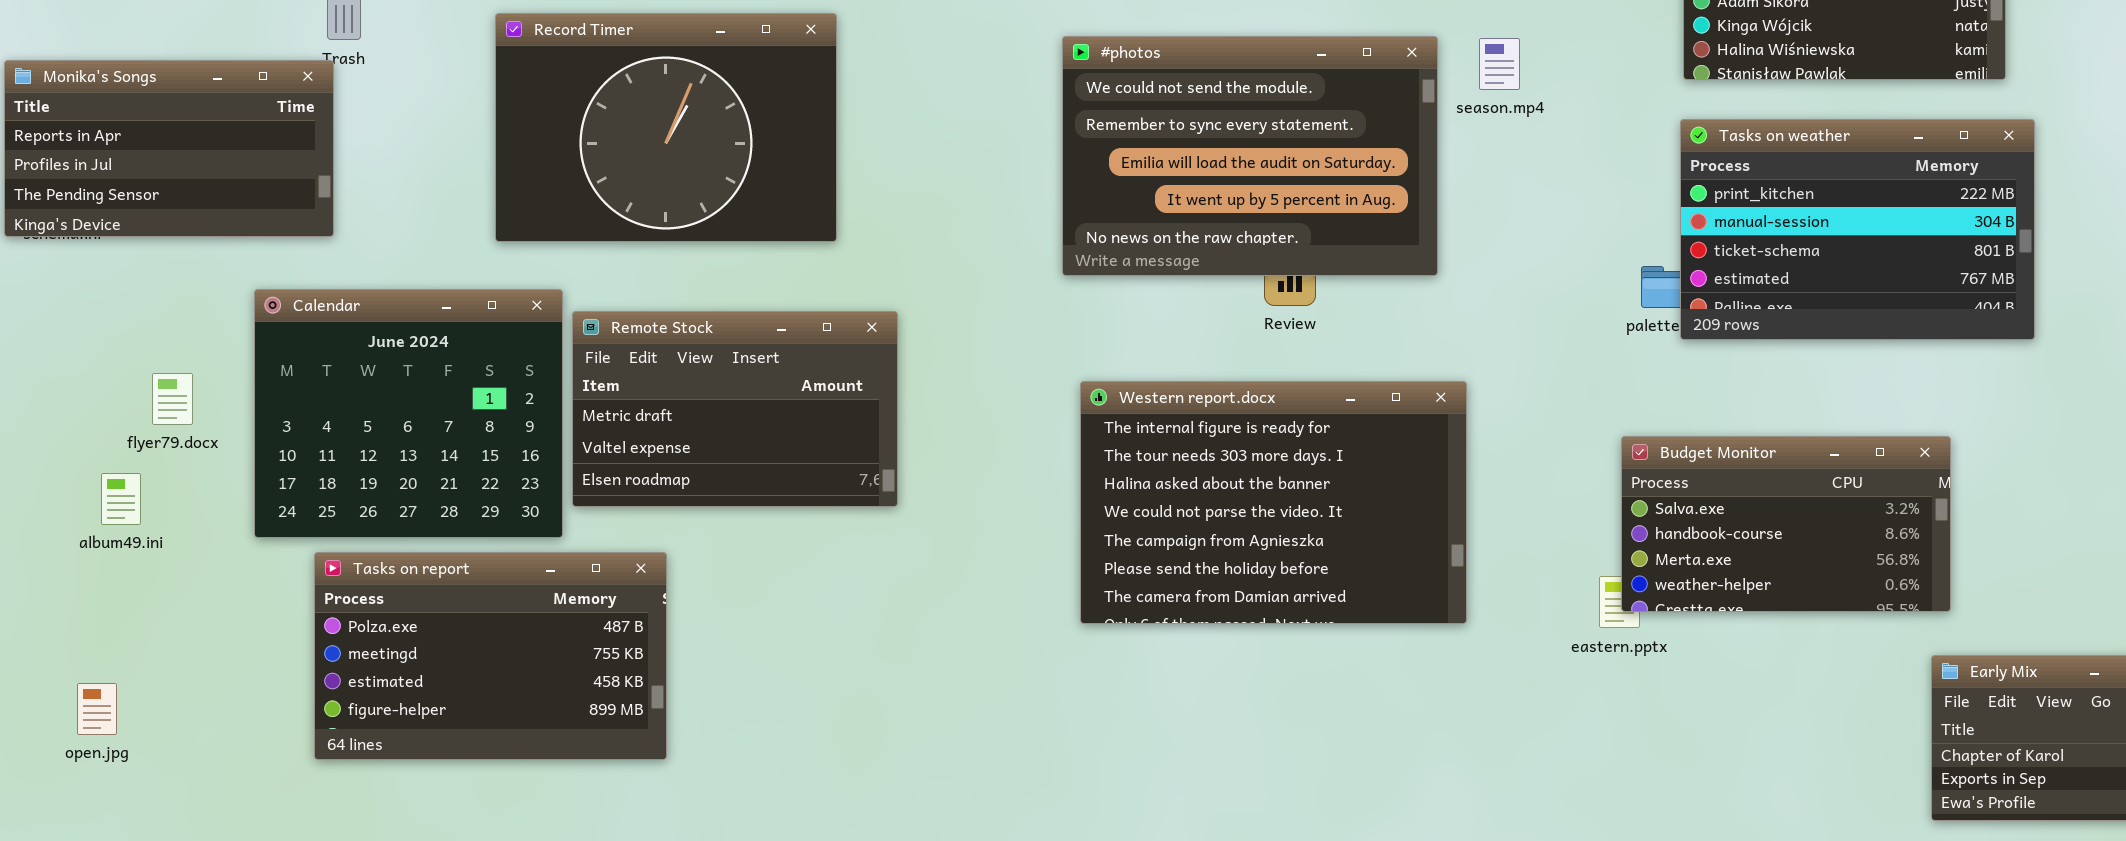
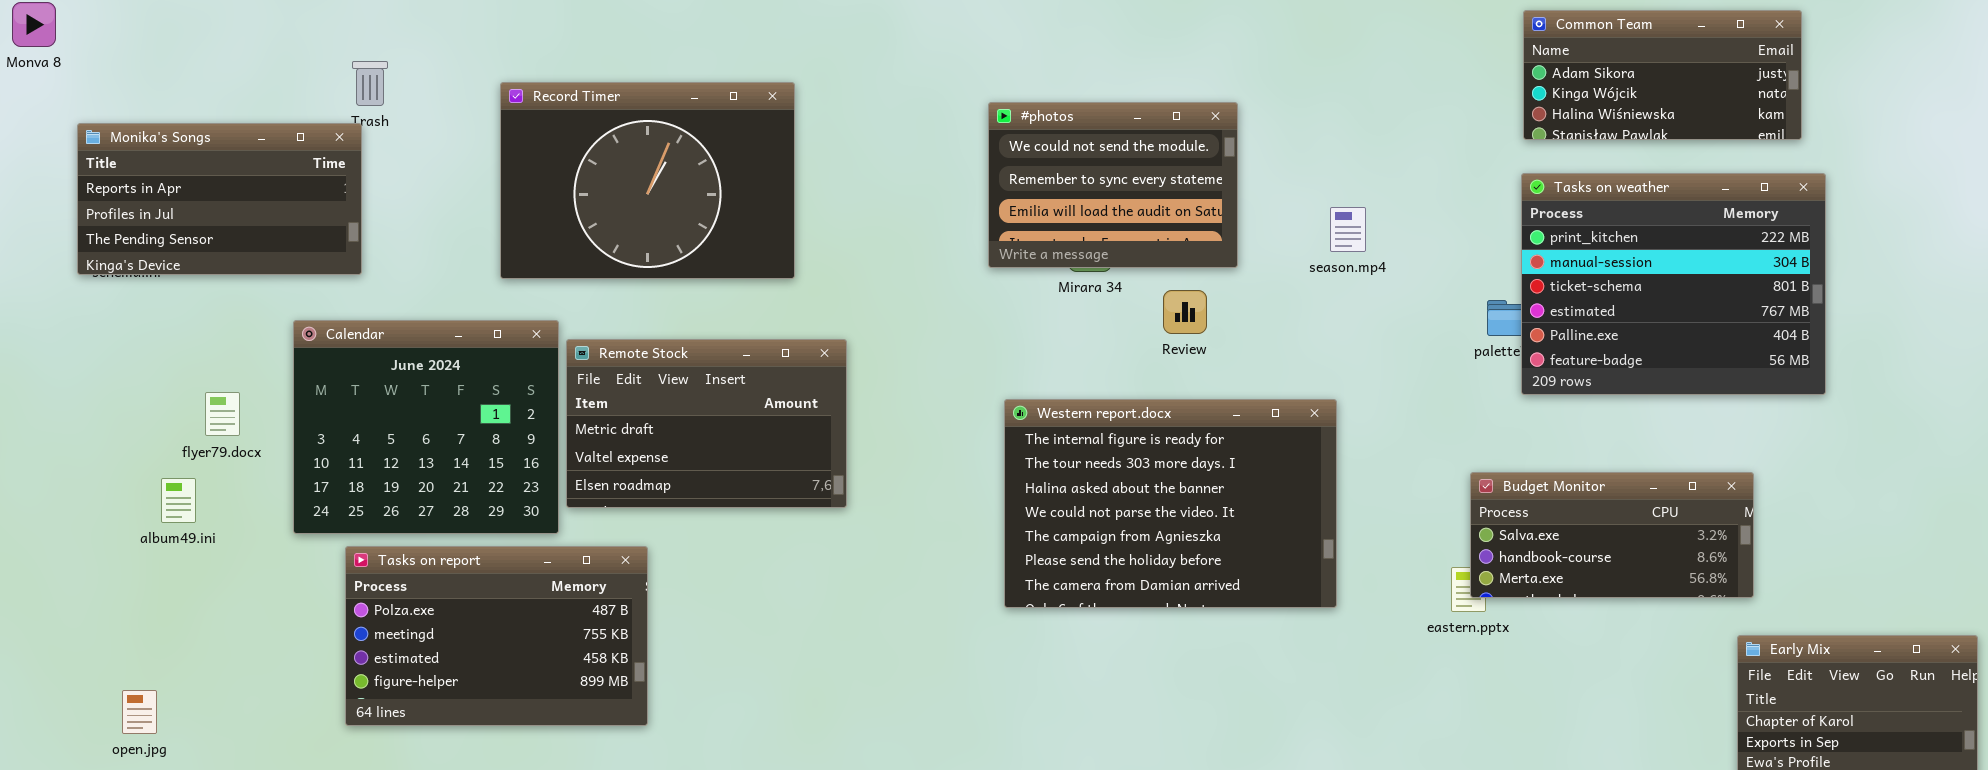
#photos: [1062,36,1438,276] -> [988,102,1238,268], resized
season.mp4: [1479,38,1520,90] -> [1330,207,1366,252], moved
Tasks on weather: [1680,119,2035,340] -> [1521,173,1826,395], resized
Budget Monitor: [1621,436,1951,612] -> [1470,472,1754,598], resized
open.jpg: [77,683,117,735] -> [122,690,157,734], moved

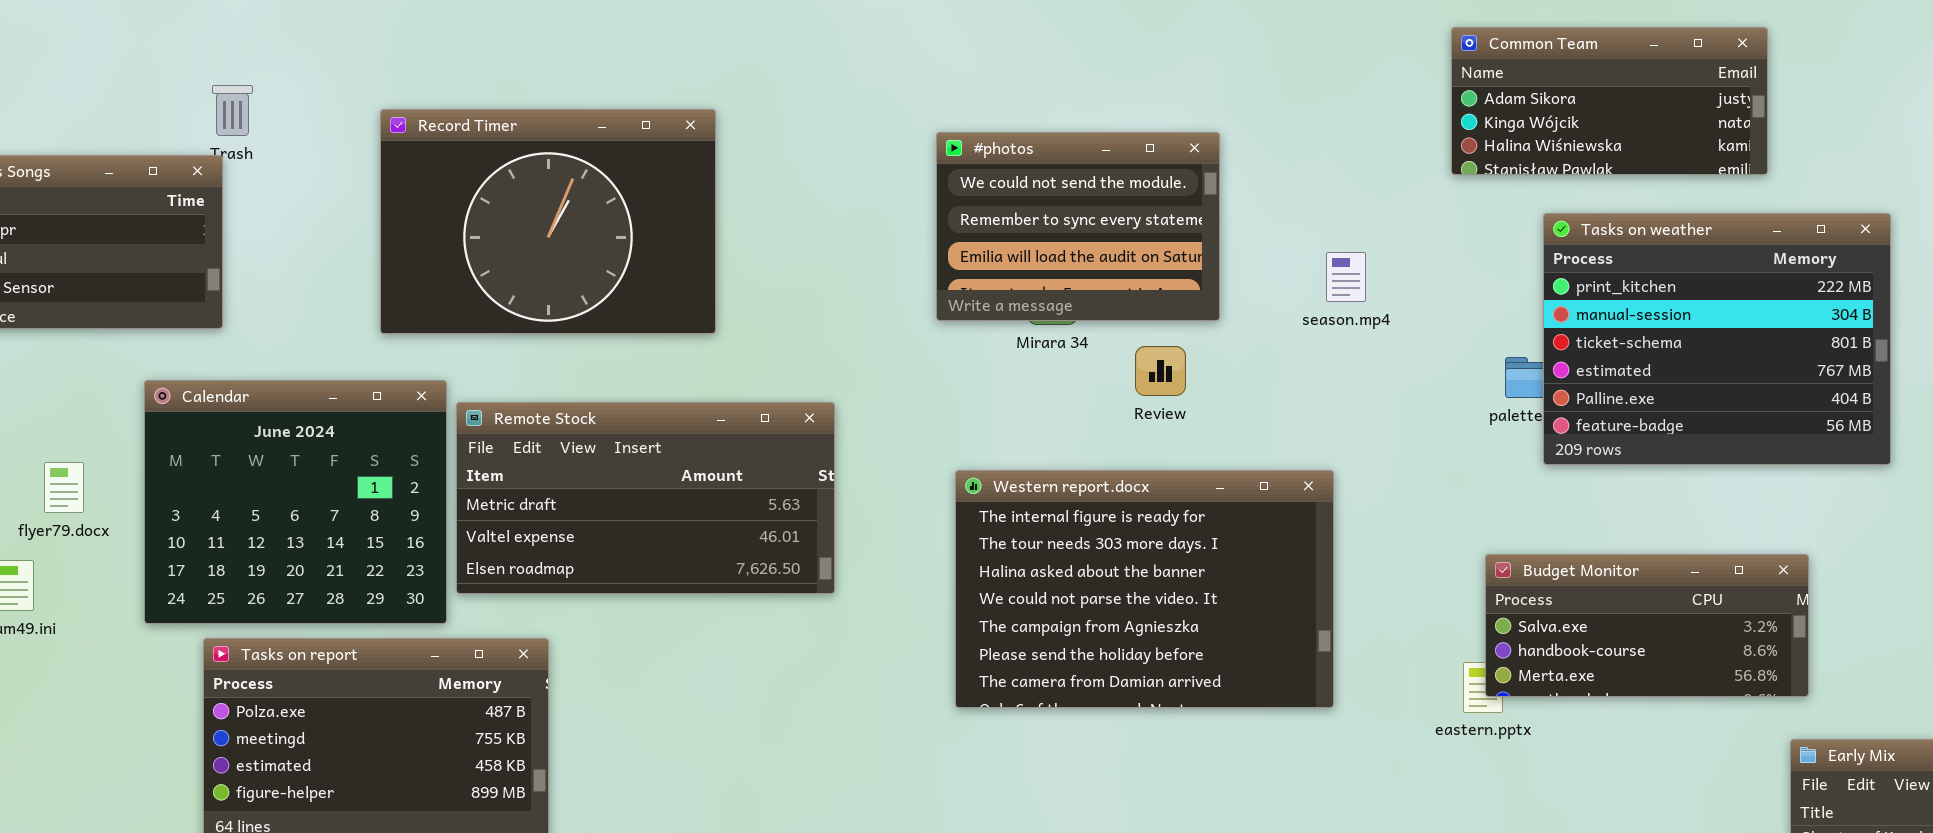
Common Team: [1523,10,1802,140] -> [1451,27,1768,175], moved
Remote Stock: [566,339,847,508] -> [456,402,835,594], resized

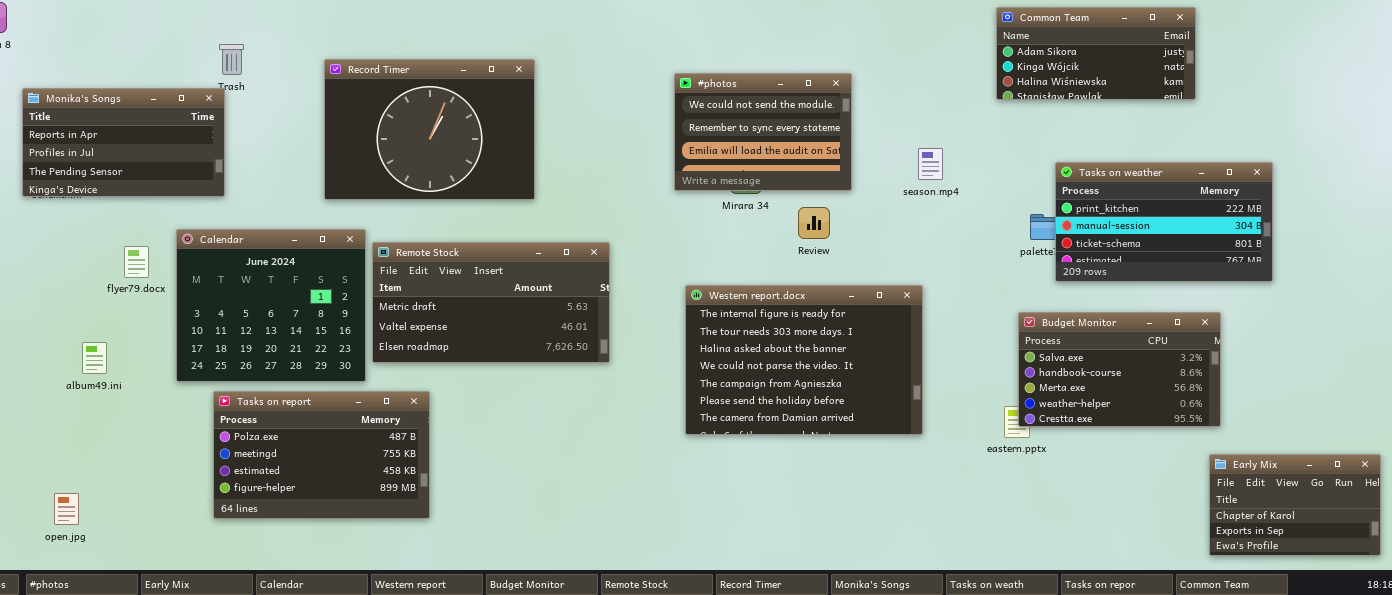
Tasks on weather: [1543,213,1891,465] -> [1055,162,1273,282], resized
flyer79.docx: [44,462,84,513] -> [124,246,149,278], moved
Budget Monitor: [1485,554,1809,697] -> [1018,312,1221,427], resized

